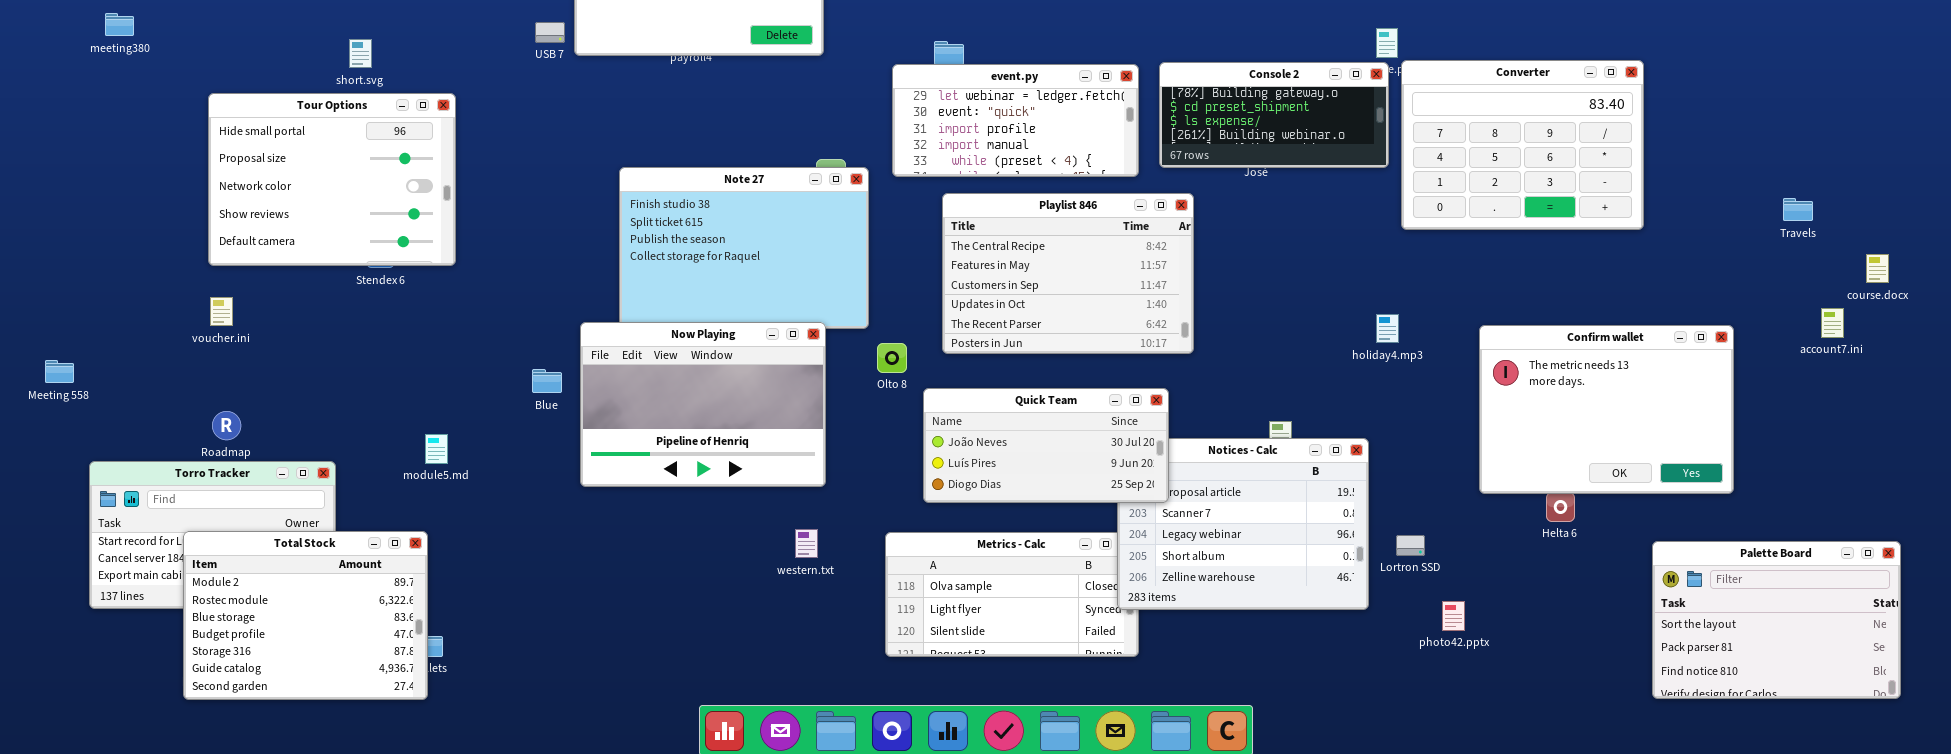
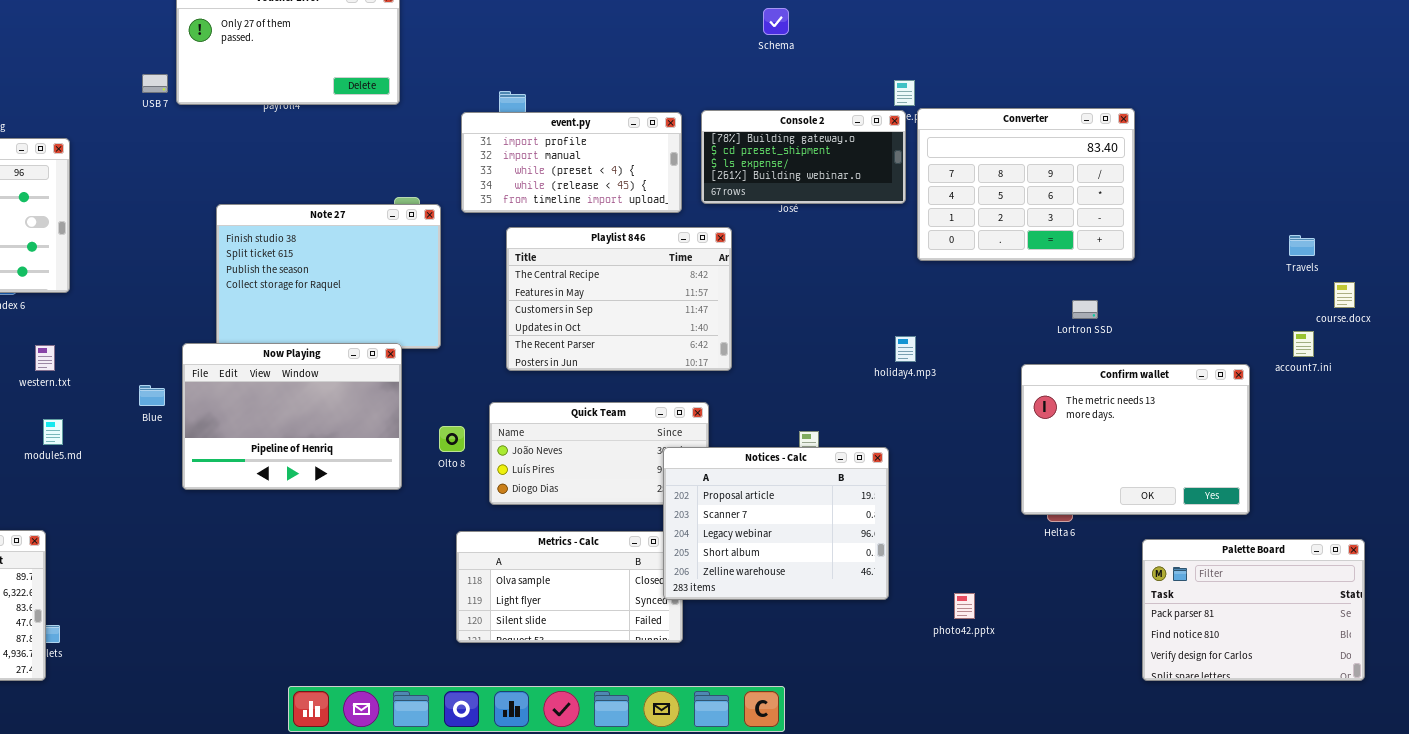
event.py: [892,64,1139,177] -> [461,112,682,213], scrolled down 2 rows
Travels: [1783,198,1813,221] -> [1289,235,1315,256], moved
Confirm wallet: [1479,325,1734,494] -> [1021,364,1250,515], moved
Olto 8: [877,343,907,373] -> [439,426,465,452], moved
module5.md: [425,434,448,464] -> [43,419,63,445], moved
Notices - Calc: [1117,438,1369,610] -> [663,447,889,600], raised
western.txt: [795,529,818,558] -> [35,345,55,371], moved
Lortron SSD: [1396,535,1425,556] -> [1072,300,1098,319], moved
Palette Board: [1652,541,1901,699] -> [1142,539,1365,681], scrolled down 1 row

